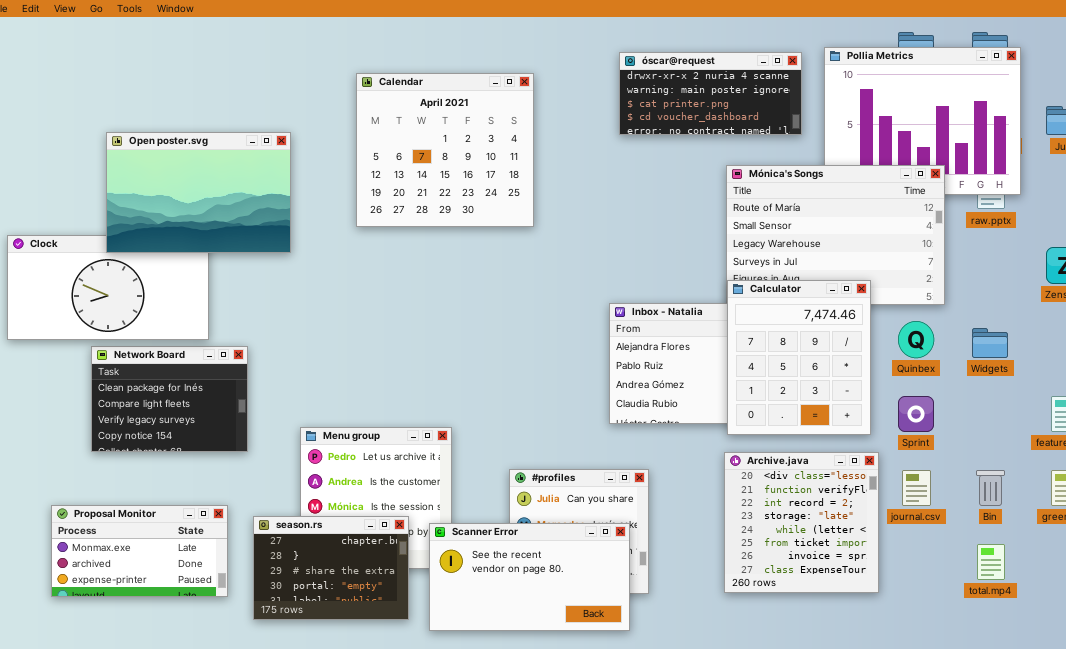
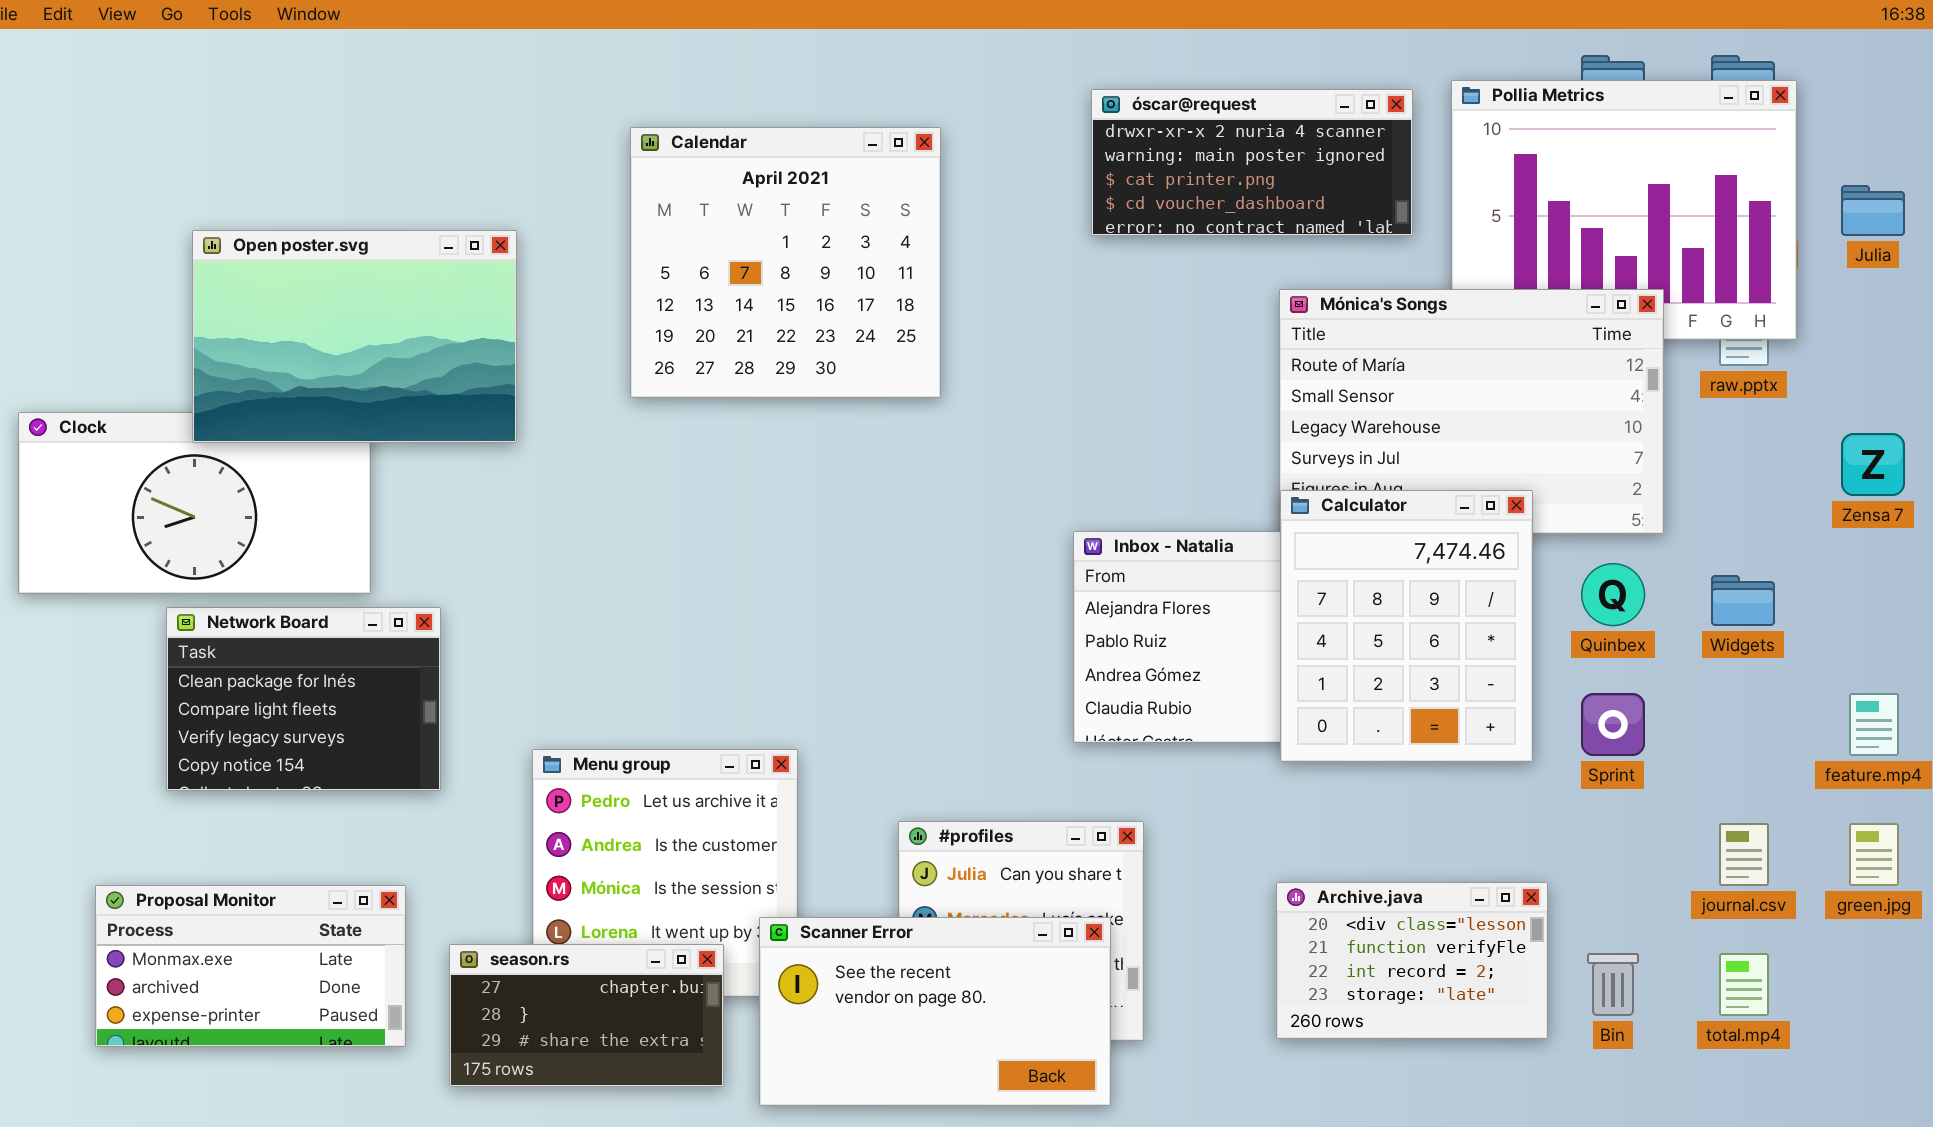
Archive.java: [724,452,879,593] -> [1276,882,1548,1039], resized
journal.csv: [902,470,931,506] -> [1719,823,1769,886], moved
Bin: [976,470,1005,506] -> [1587,953,1639,1016], moved
season.rs: [253,516,409,620] -> [449,944,724,1087], resized

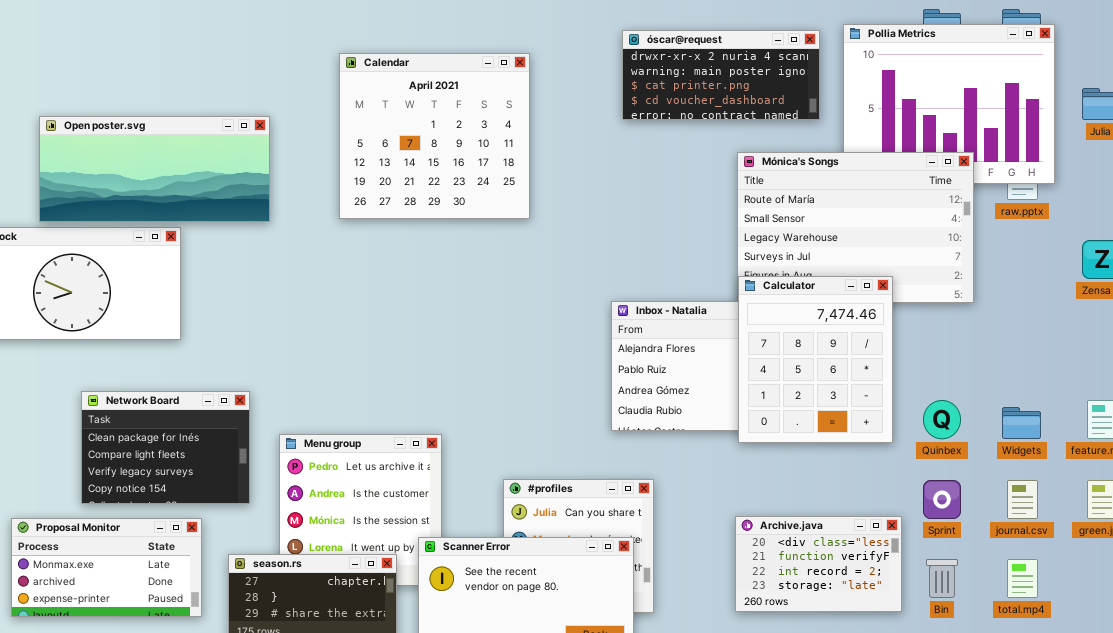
Open poster.svg: [192,230,517,443] -> [39,116,270,222], resized
Quinbex: [1581,563,1645,626] -> [923,400,961,439], moved
Widgets: [1711,575,1775,626] -> [1002,407,1041,439], moved
Network Board: [166,607,441,791] -> [81,391,250,504], moved
Sprint: [1581,693,1645,756] -> [923,480,961,519], moved

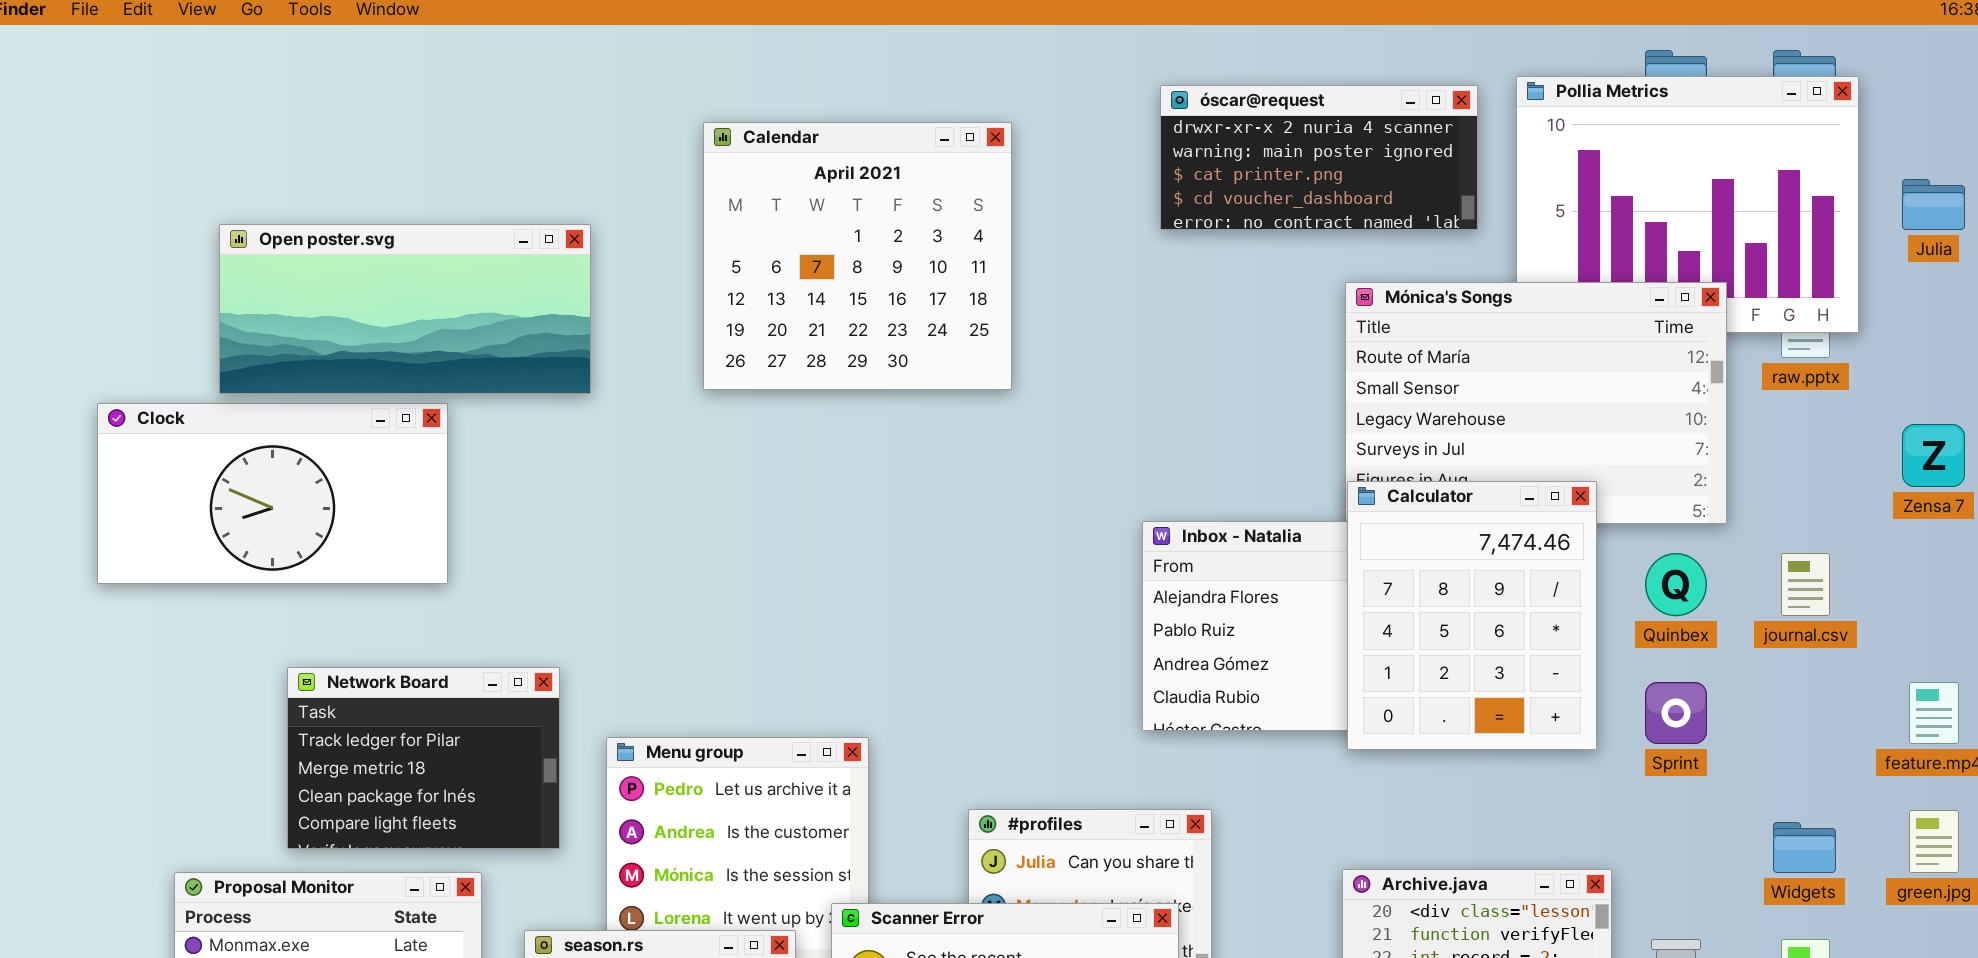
Network Board: [81,391,250,504] -> [287,667,560,849], scrolled up 2 rows
Quinbex: [923,400,961,439] -> [1645,553,1707,616], moved
Widgets: [1002,407,1041,439] -> [1773,822,1836,873], moved
Sprint: [923,480,961,519] -> [1645,682,1707,744], moved
journal.csv: [1007,480,1038,519] -> [1781,553,1830,616], moved

